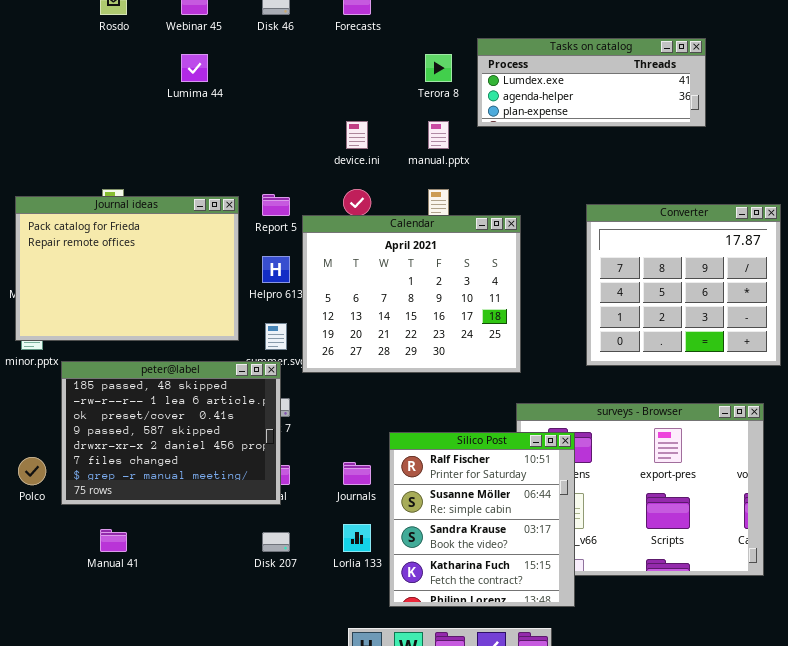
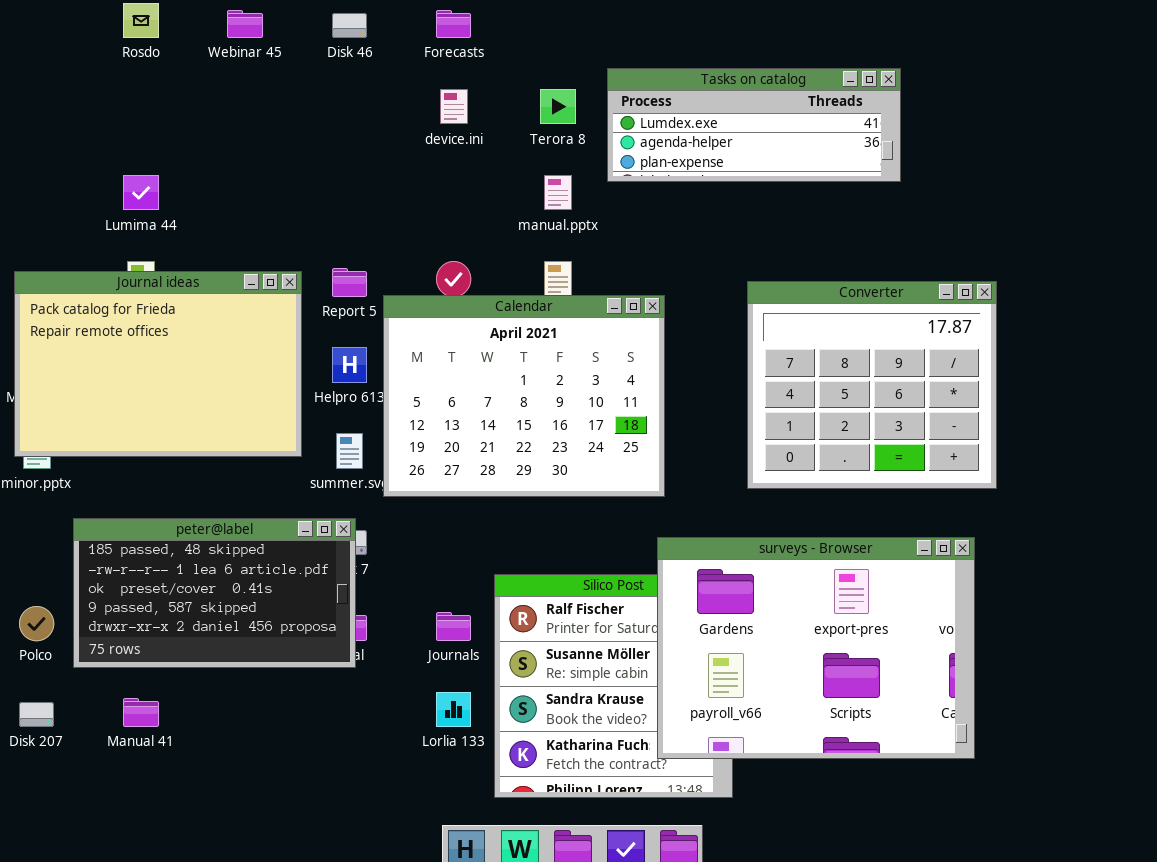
Lumima 44: [181,54,208,82] -> [123,175,159,210], moved
device.ini: [346,121,368,149] -> [440,89,468,124], moved
peter@label: [61,361,281,505] -> [73,518,356,668], resized
surveys - Browser: [516,403,764,576] -> [657,537,975,759], raised
Disk 207: [262,532,290,552] -> [19,702,54,727], moved

